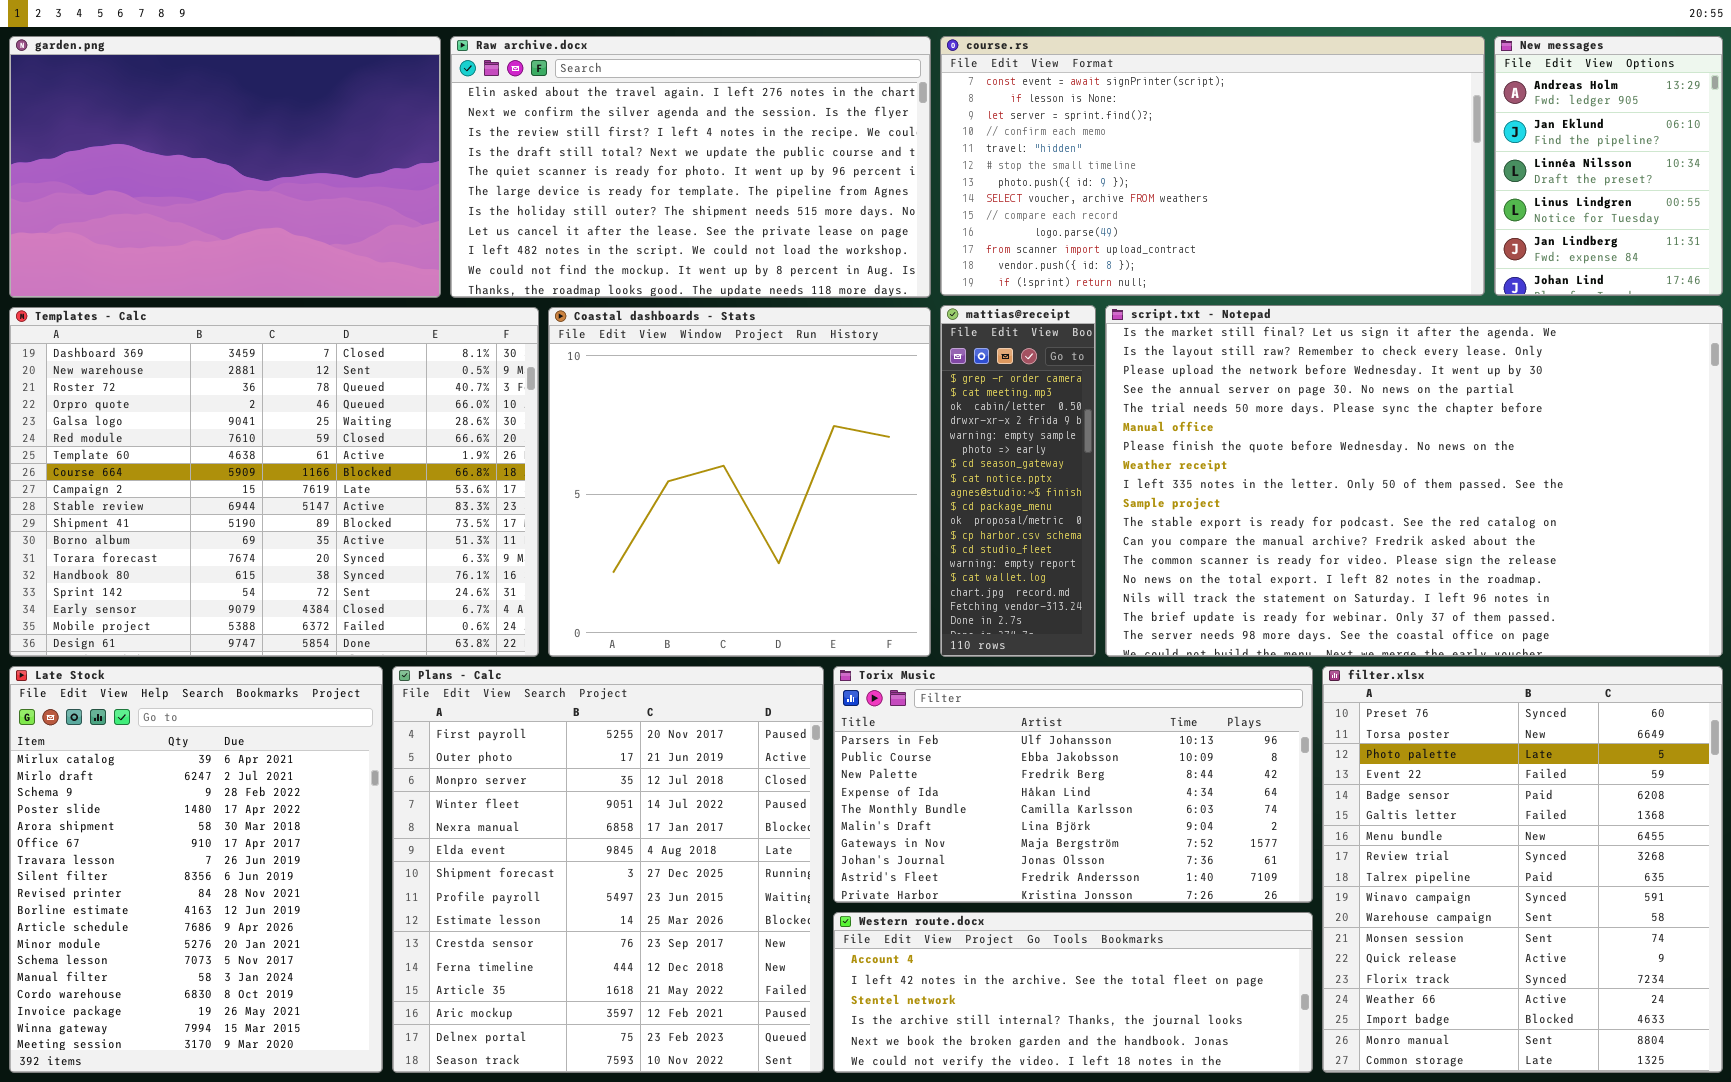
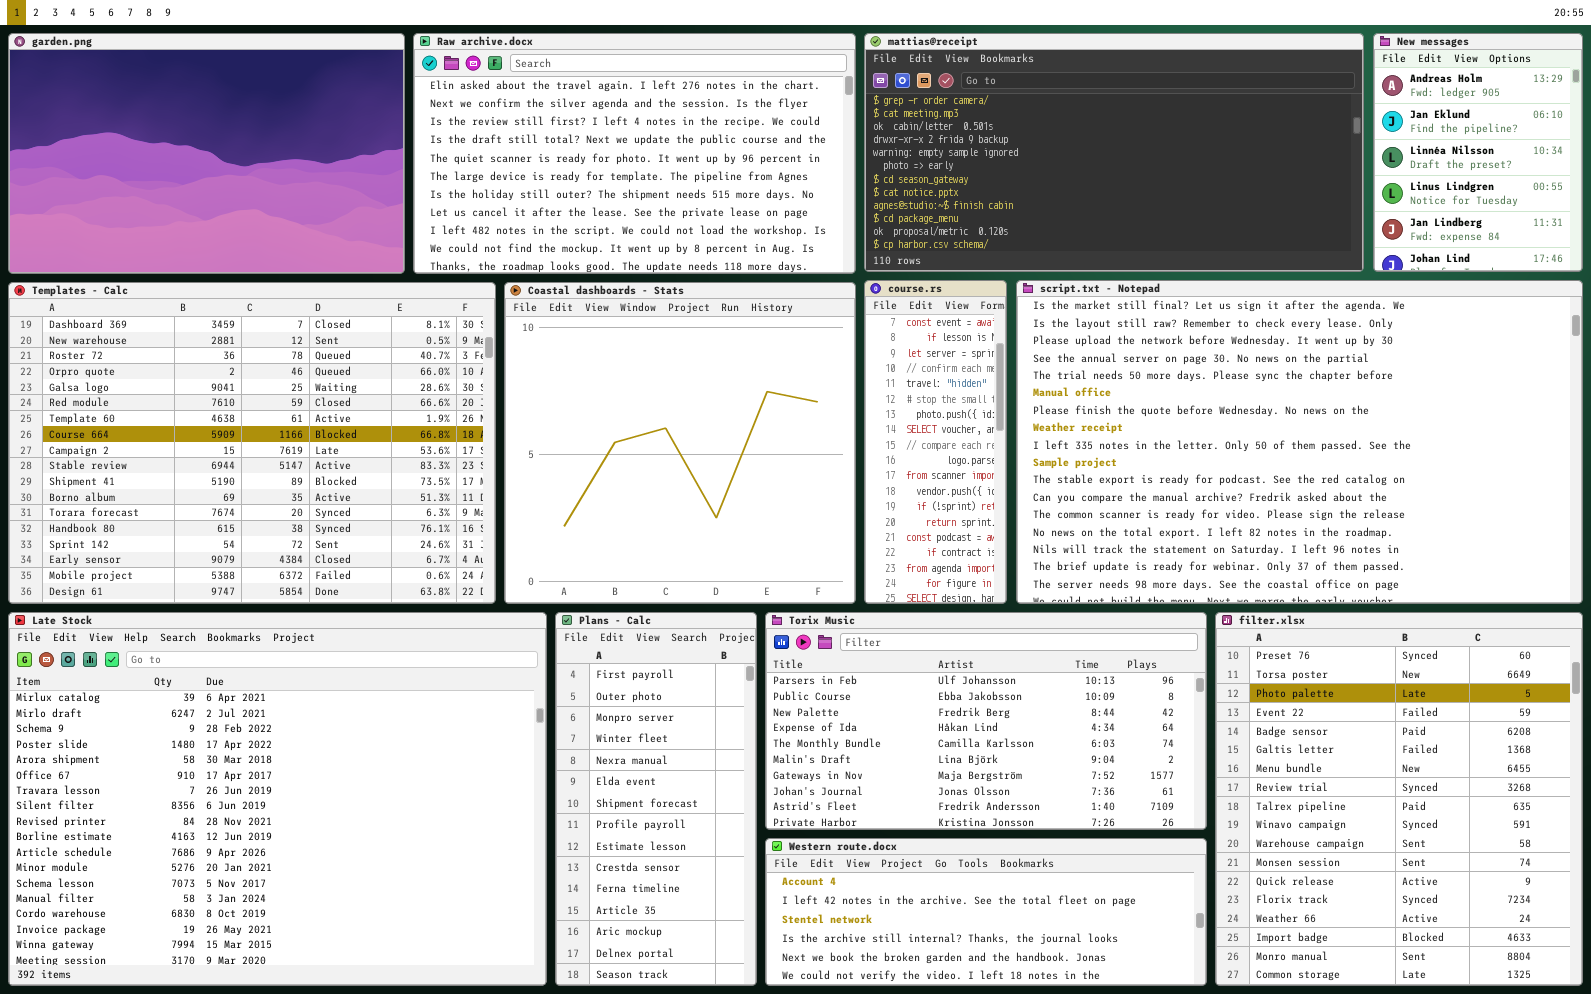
course.rs: [940,36,1485,296] -> [864,280,1007,604], moved, resized
mattias@receipt: [940,305,1096,657] -> [864,33,1364,272], moved, resized
Late Stock: [9,666,383,1073] -> [8,612,547,986], resized
Plans - Calc: [392,666,824,1073] -> [555,612,757,986], resized

